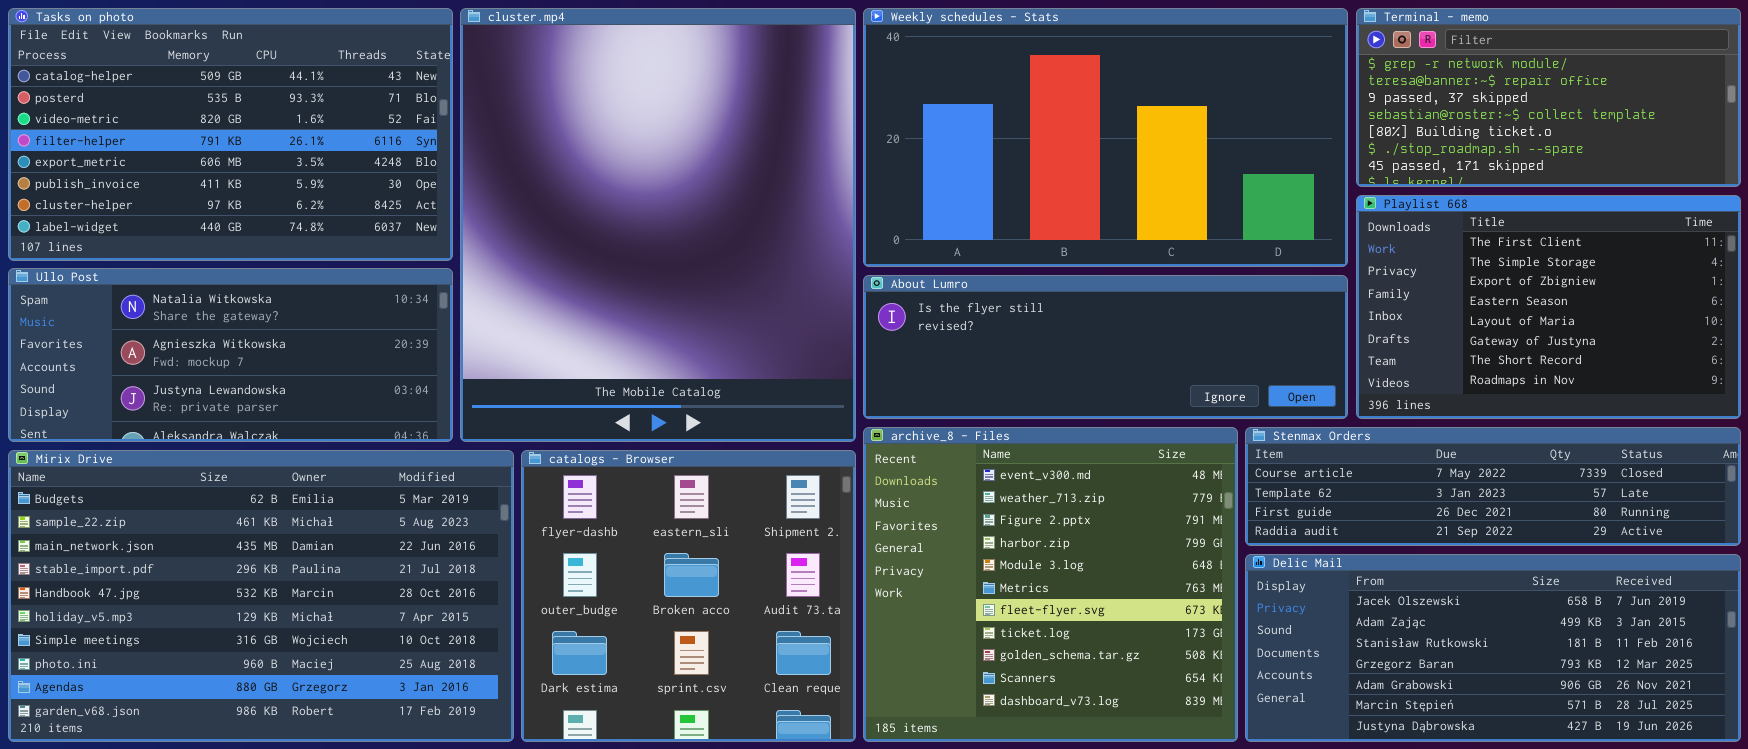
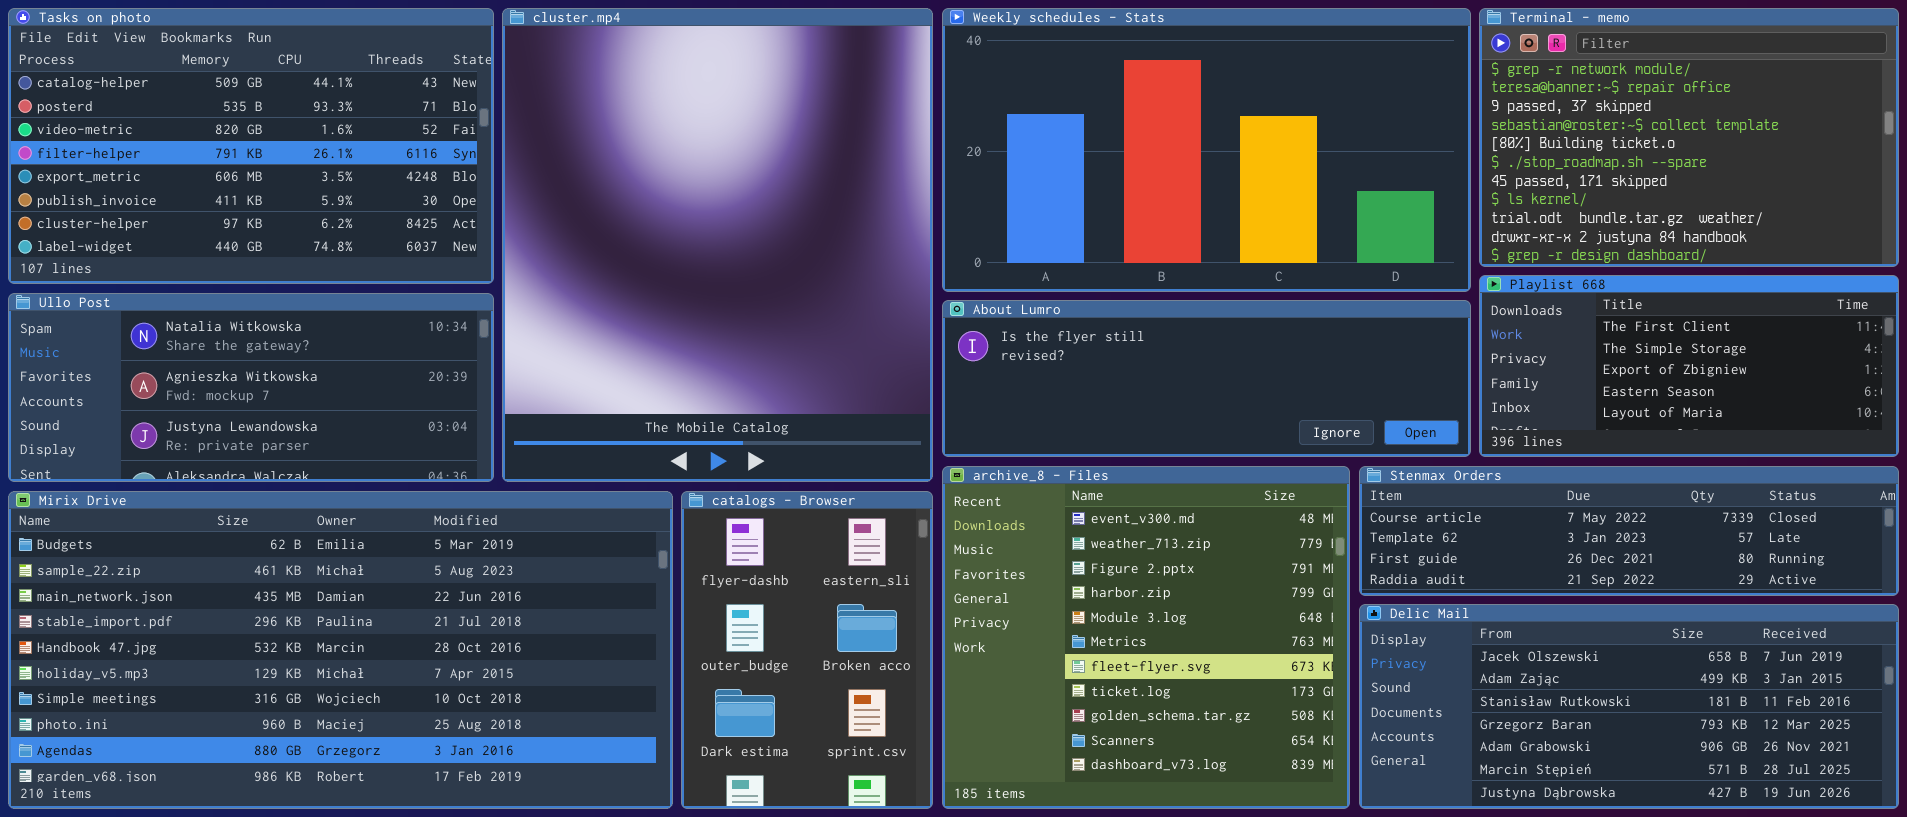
Terminal - memo: [1356,8,1741,187] -> [1479,8,1899,267], resized
Playlist 668: [1356,195,1741,419] -> [1479,275,1899,457], resized
Mirix Drive: [8,450,514,742] -> [8,491,673,809], resized
catalogs - Browser: [521,450,856,742] -> [681,491,933,809], resized

